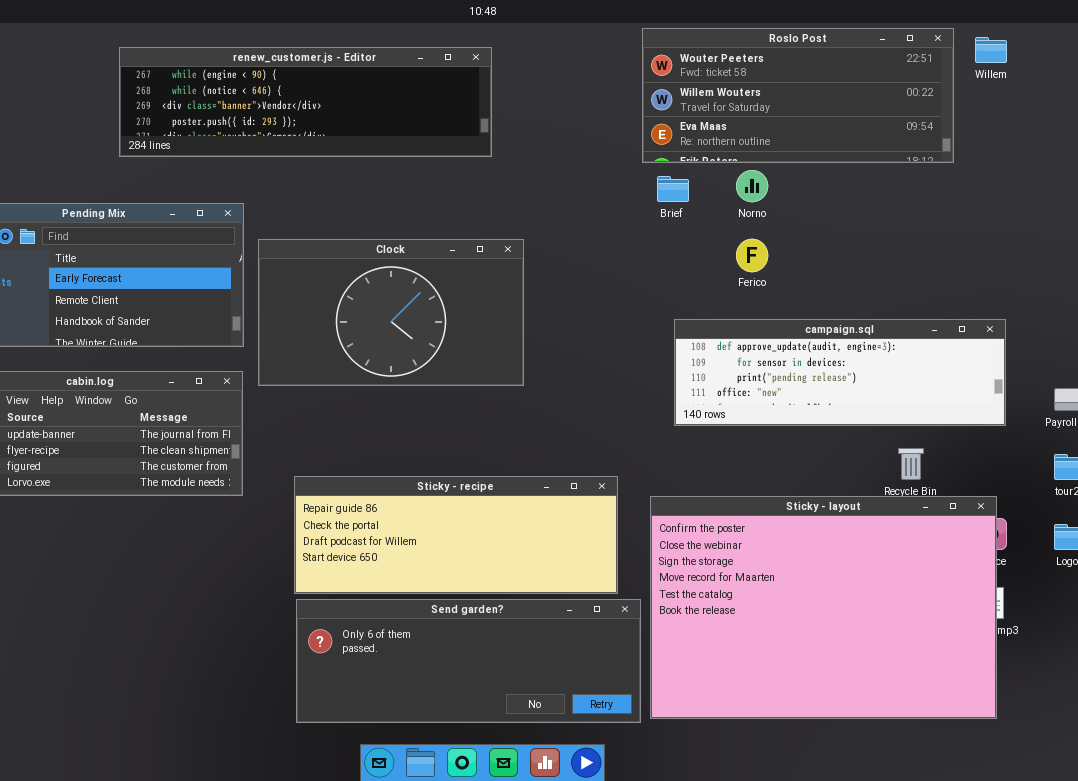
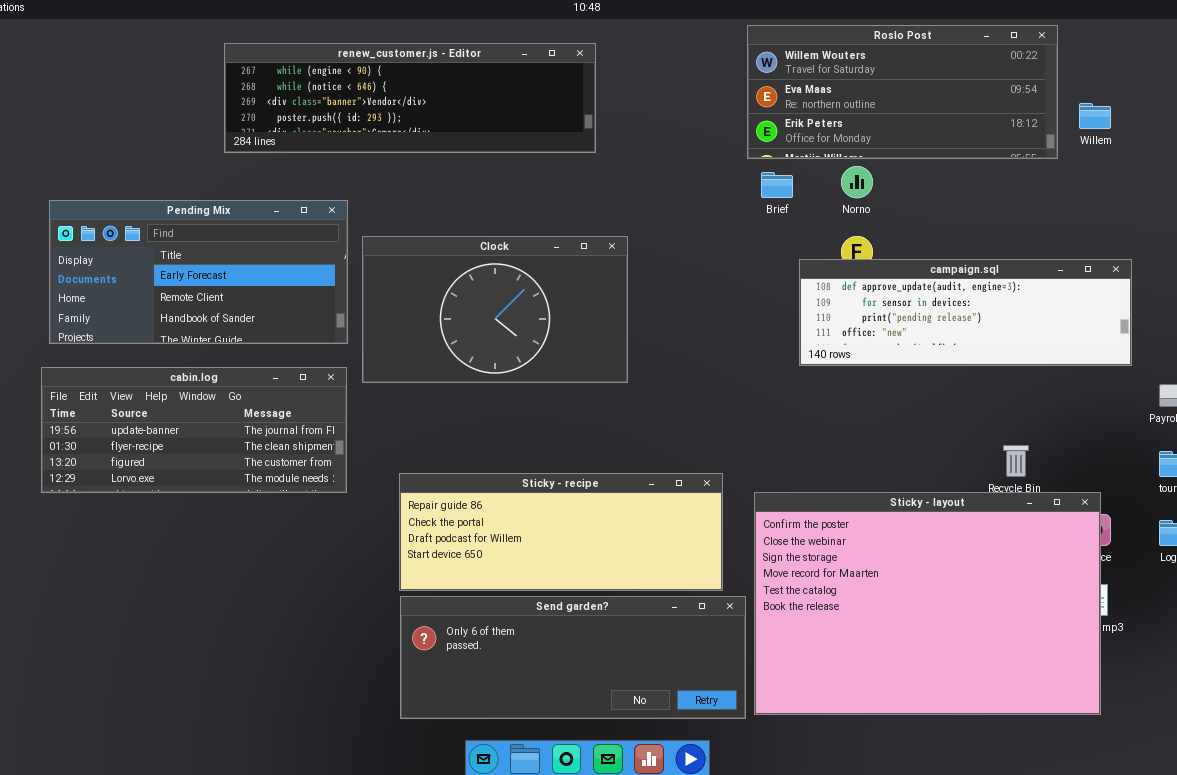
Roslo Post: [642,28,954,163] -> [747,25,1058,159], scrolled down 1 row
Willem: [975,37,1007,63] -> [1079,103,1111,129], moved
campaign.sql: [674,319,1006,426] -> [799,259,1132,366], moved

